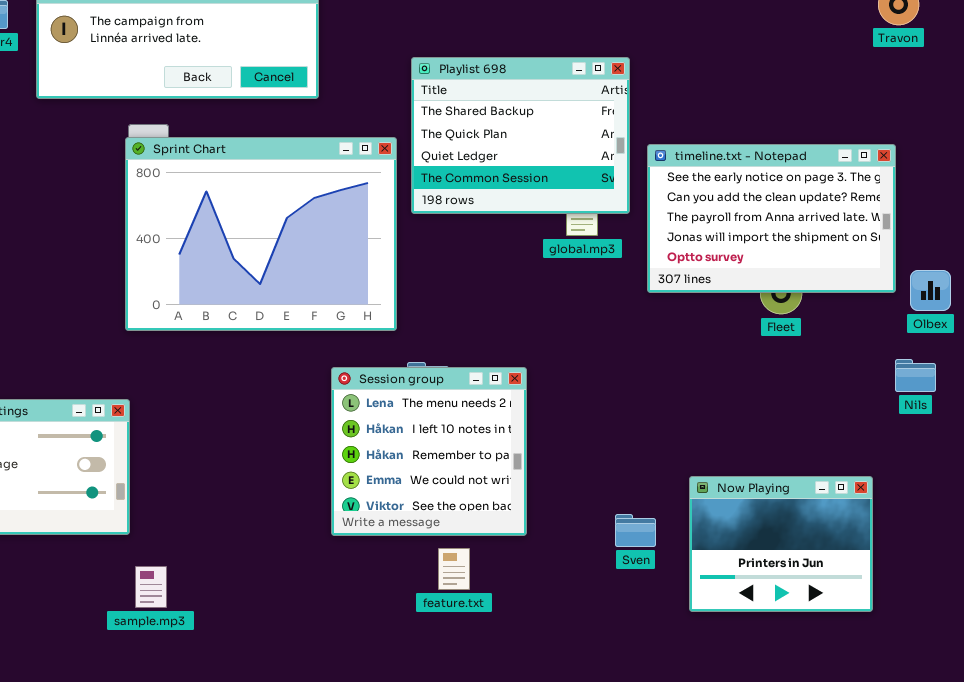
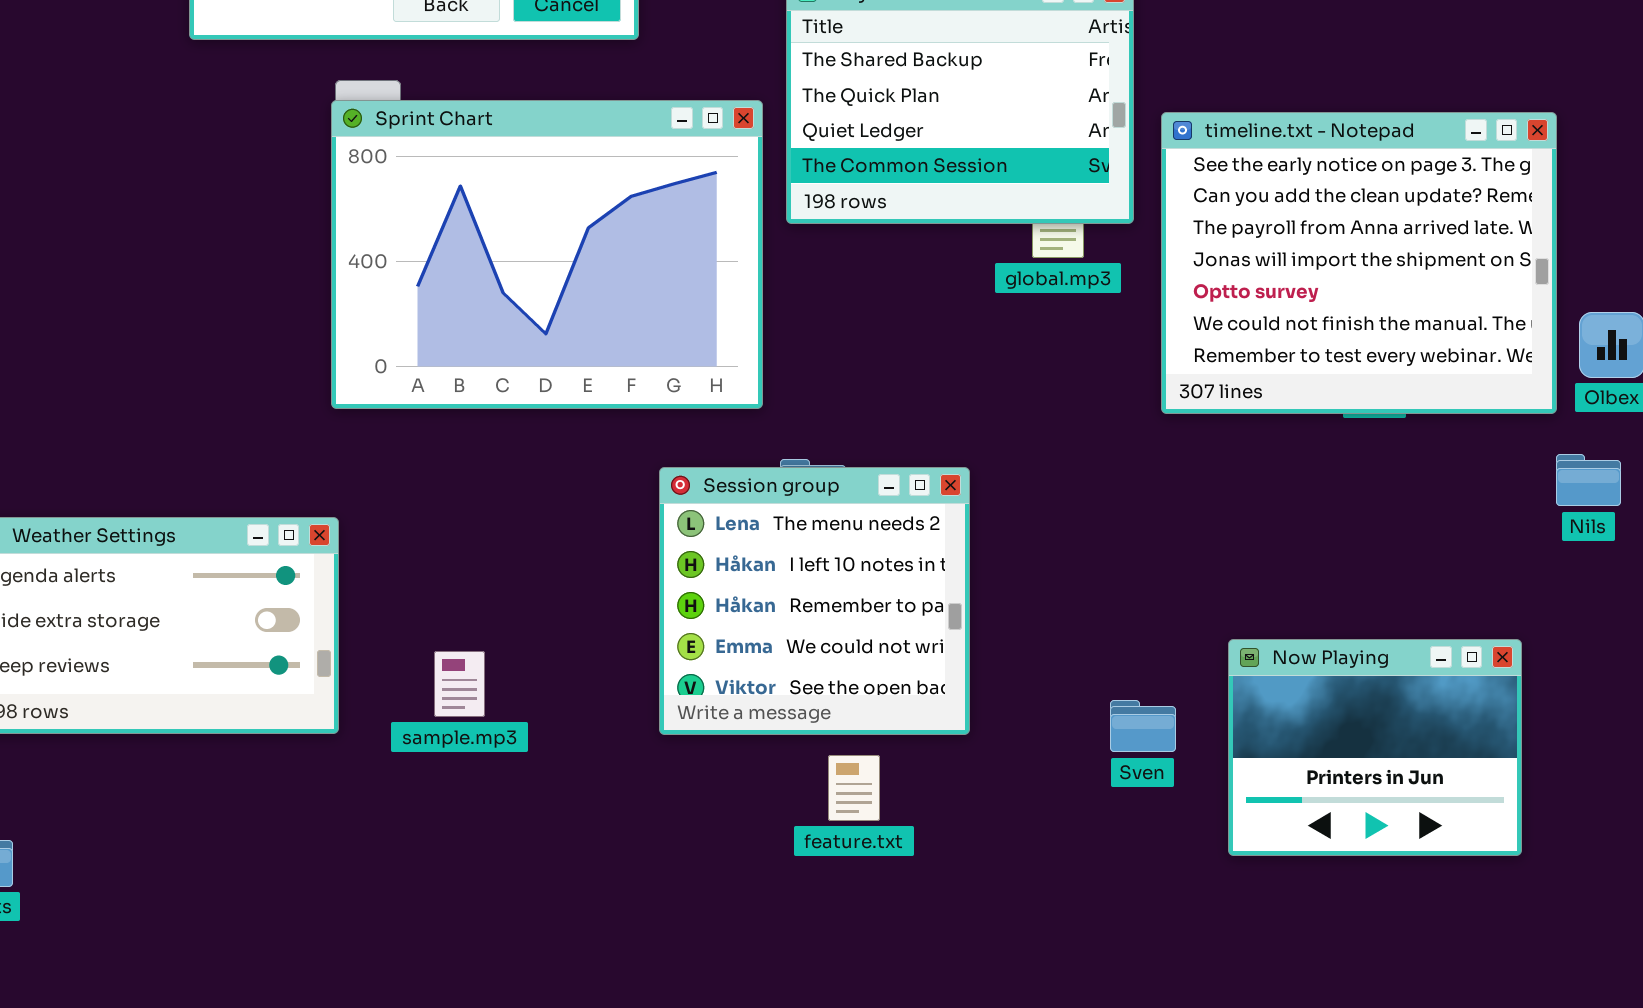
timeline.txt - Notepad: [647,144,896,293] -> [1161,112,1557,414], resized
sample.mp3: [135,566,167,608] -> [434,651,485,717], moved

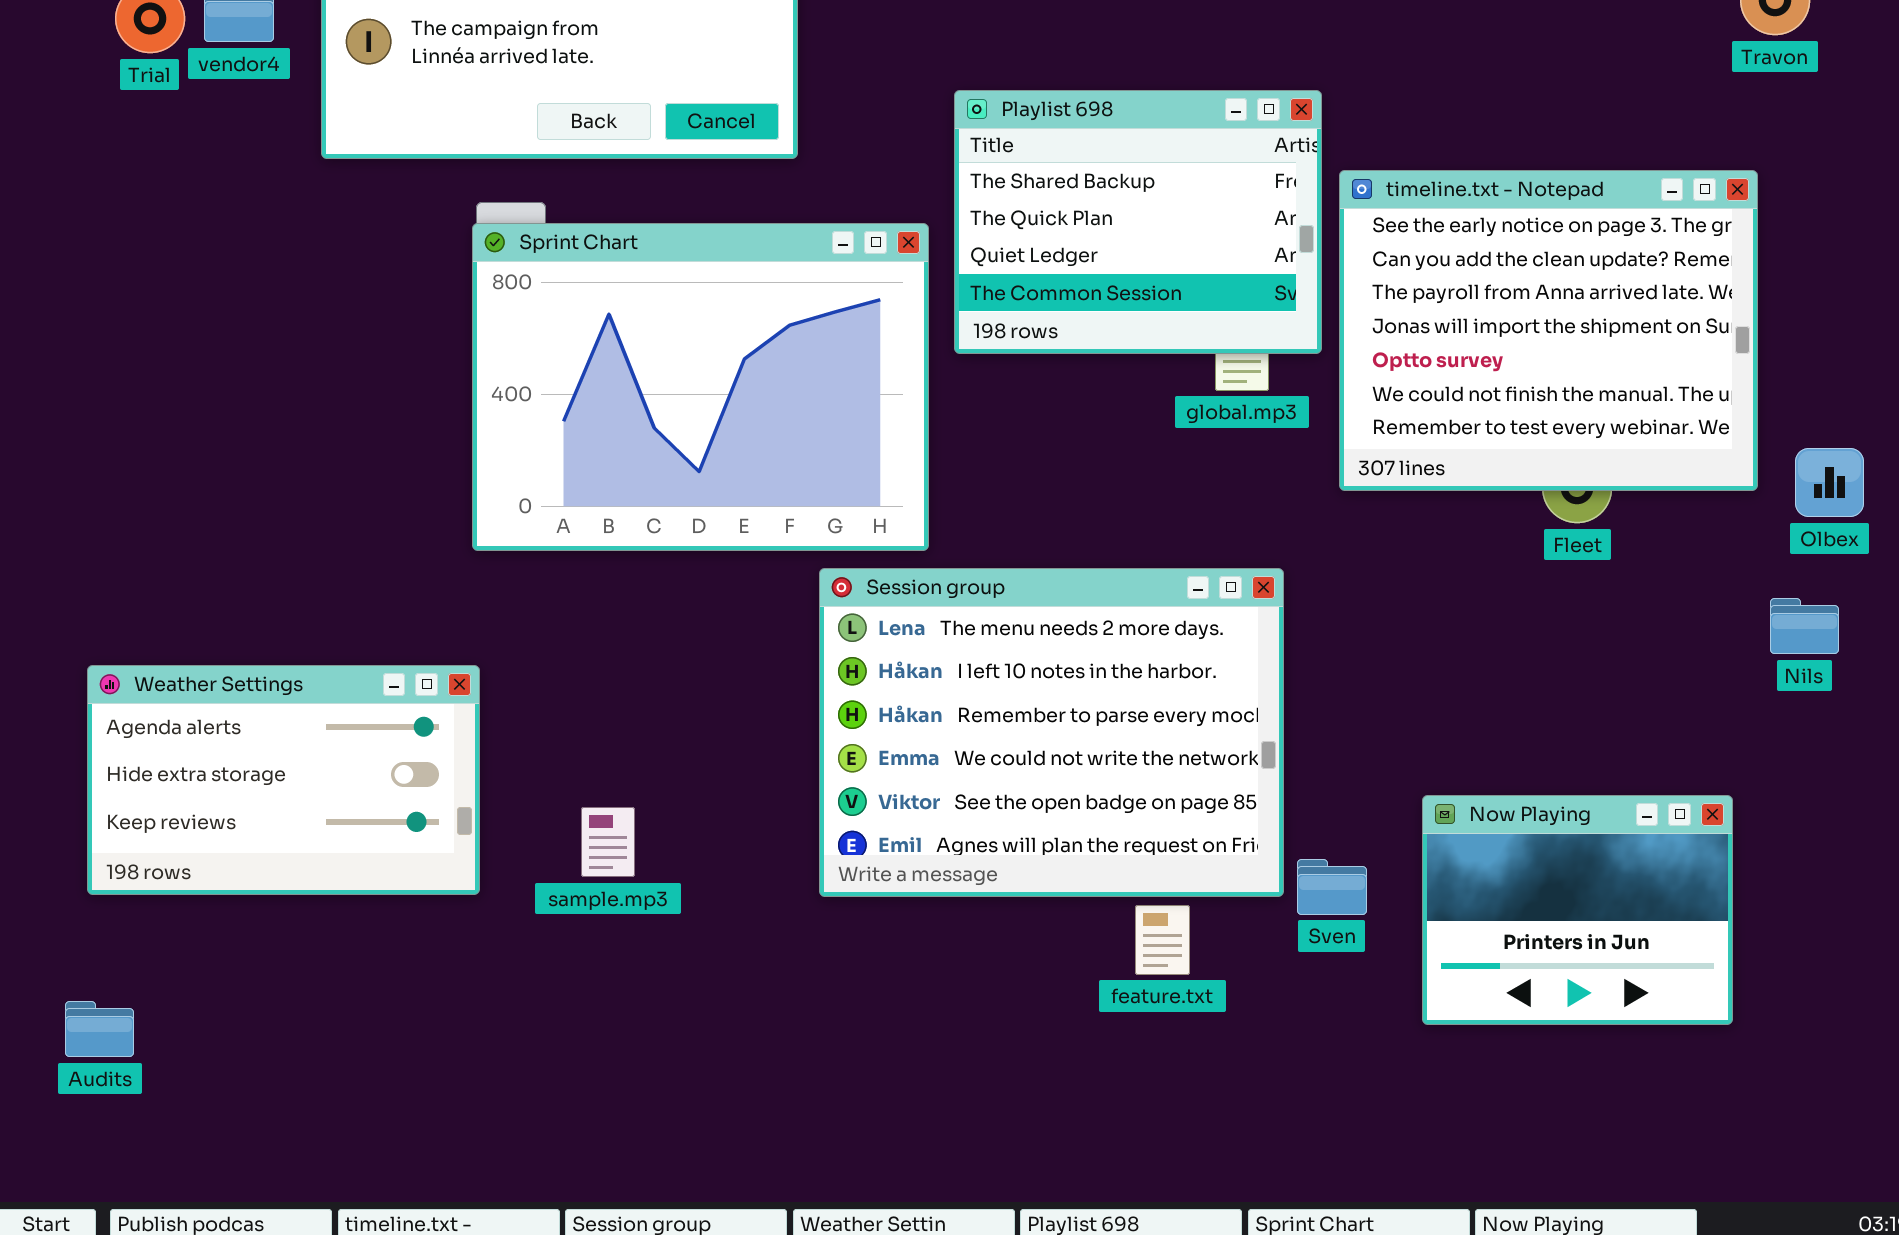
timeline.txt - Notepad: [1161,112,1557,414] -> [1339,170,1758,491], moved
Session group: [659,467,970,735] -> [819,568,1284,897], resized
feature.txt: [828,755,880,821] -> [1135,905,1190,975], moved

